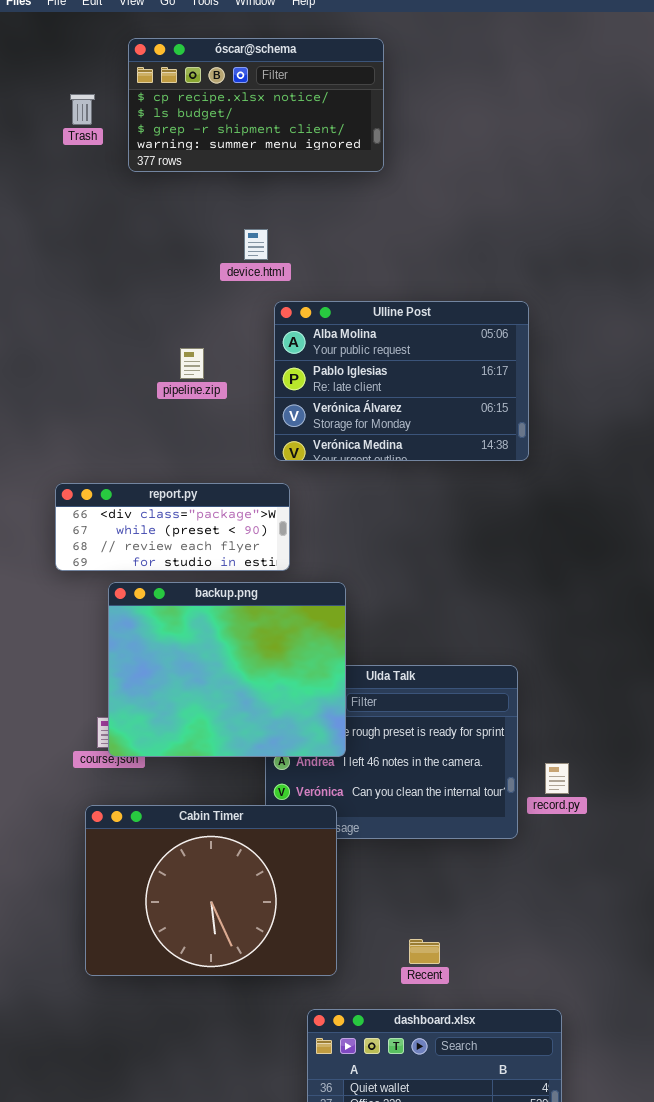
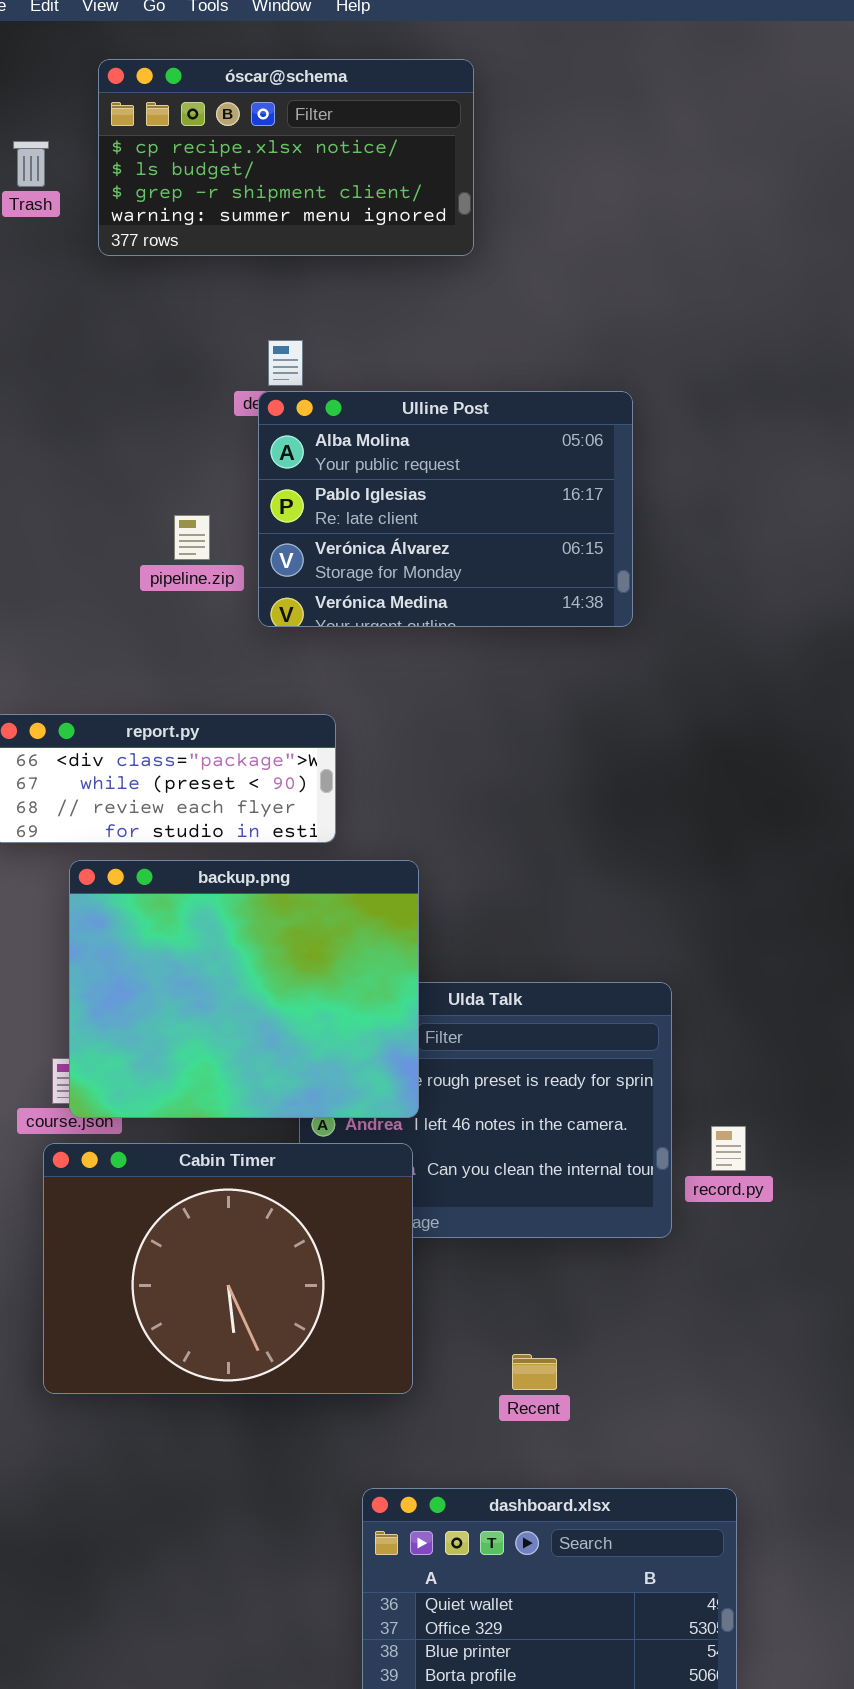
Ulline Post: [274,301,529,461] -> [258,391,633,627], moved
Cabin Timer: [85,805,337,976] -> [43,1143,413,1394], moved
Recent: [409,939,440,964] -> [512,1354,557,1390], moved

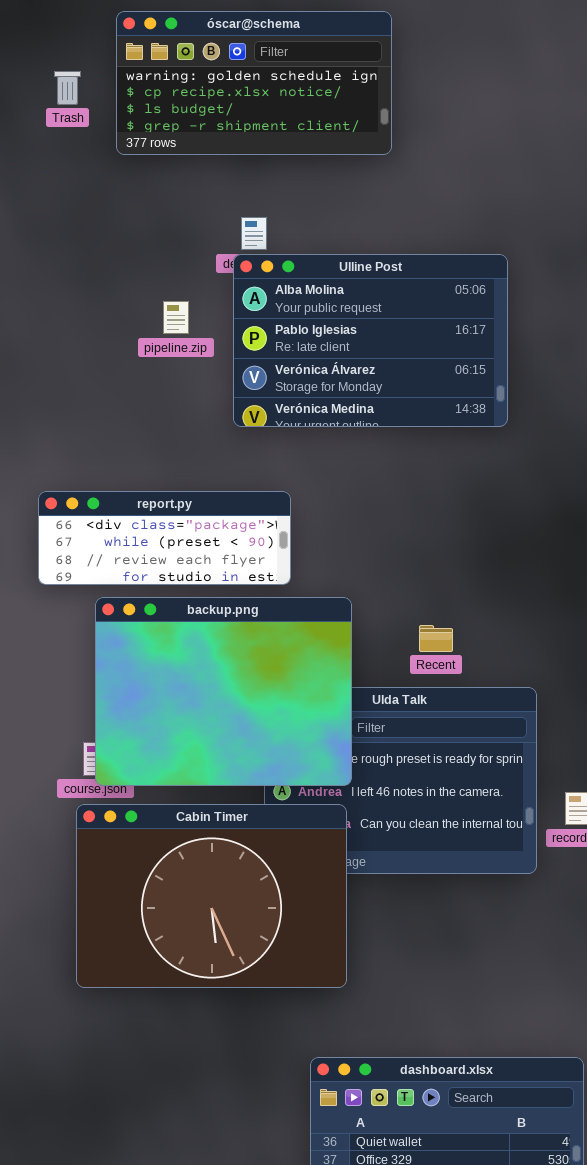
óscar@schema: [98,59,474,256] -> [116,11,392,155], scrolled up 1 row
pipeline.zip: [174,515,210,560] -> [163,301,189,334], moved
Recent: [512,1354,557,1390] -> [419,625,453,652], moved

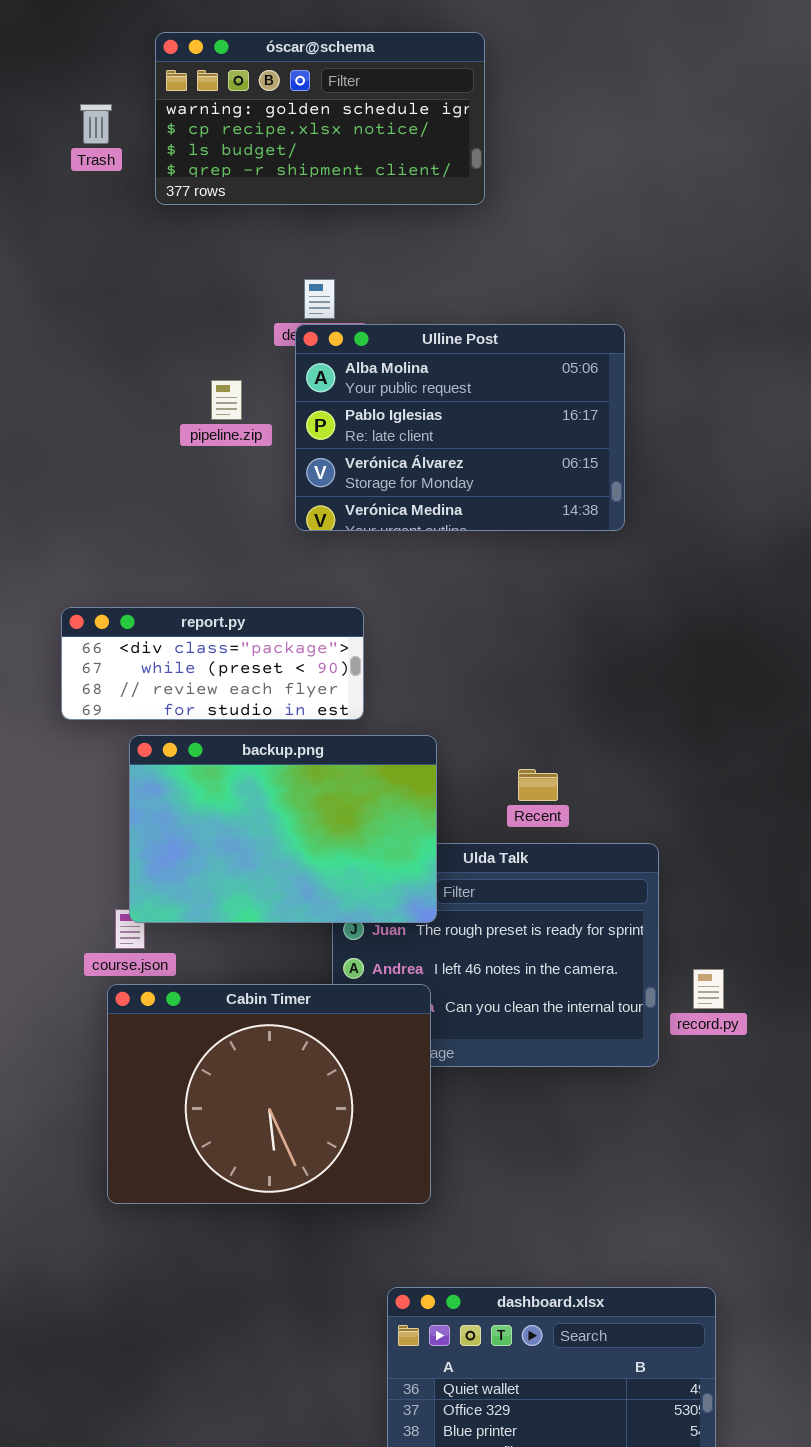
backup.png: [95,597,352,786] -> [129,735,437,923], resized

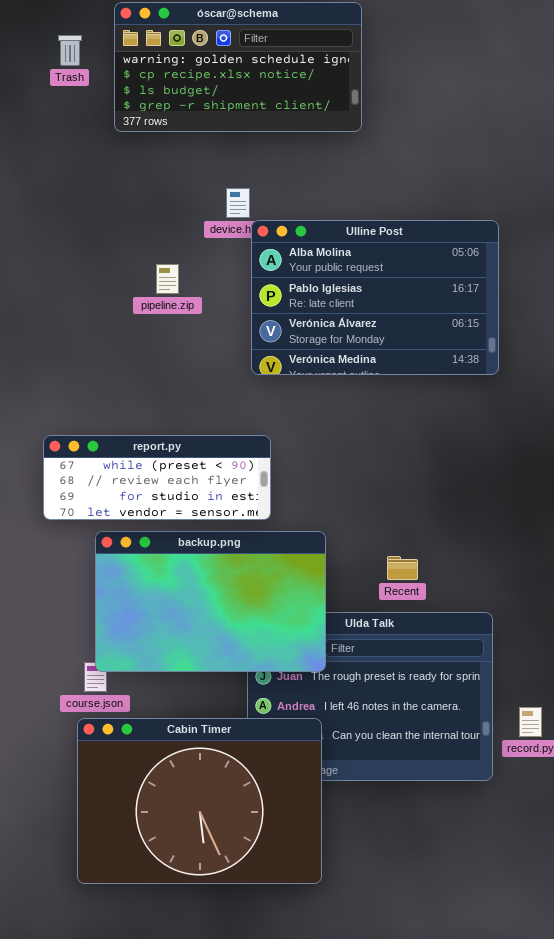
Trash: [80,104,112,144] -> [58,35,82,66], moved
Ulline Post: [295,324,625,531] -> [251,220,499,375], moved
report.py: [61,607,364,720] -> [43,435,271,520], scrolled down 1 row

